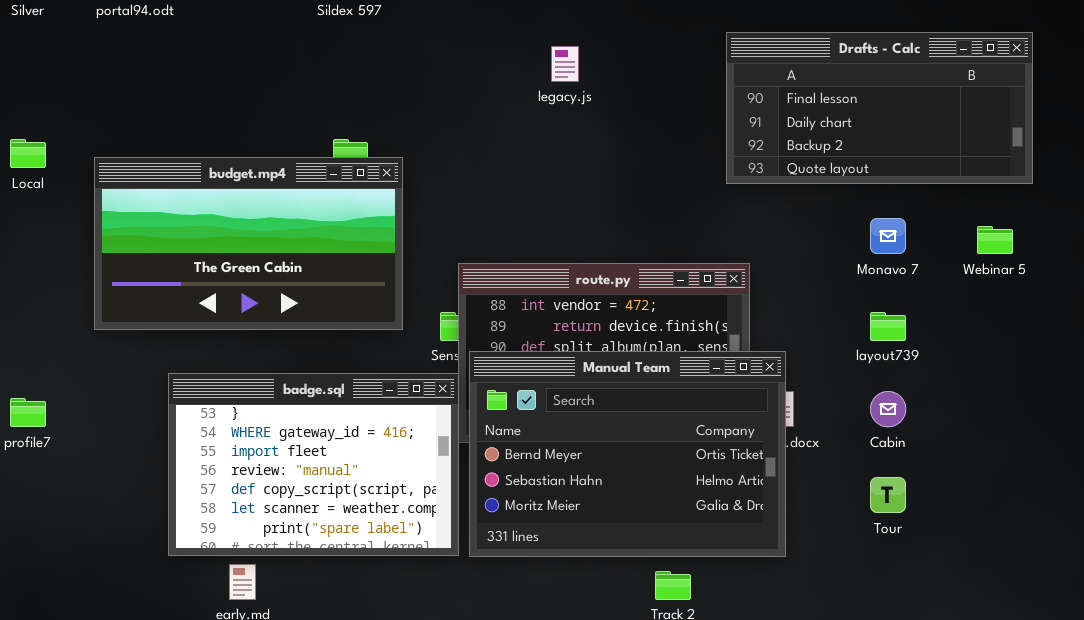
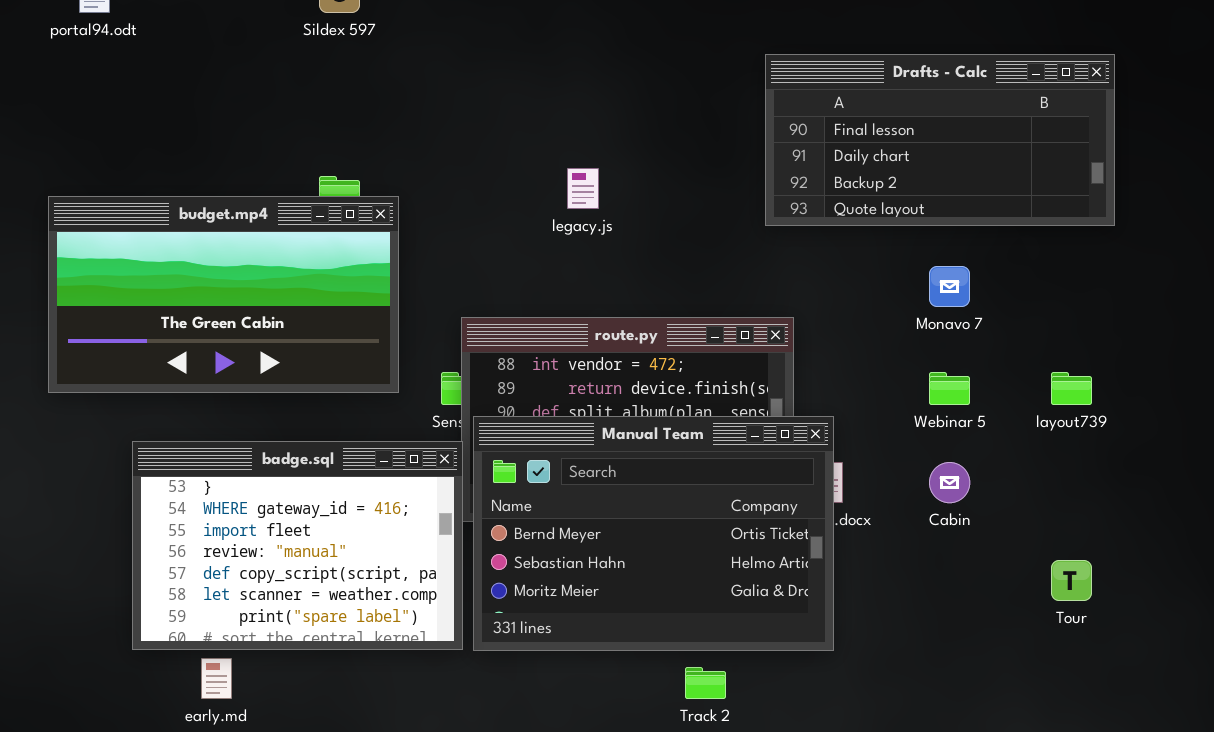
legacy.js: [551,46,579,82] -> [567,168,599,209], moved
Webinar 5: [977,226,1013,254] -> [929,372,970,405], moved
layout739: [870,312,906,341] -> [1051,372,1092,405], moved
Tour: [870,477,906,513] -> [1051,560,1092,601], moved

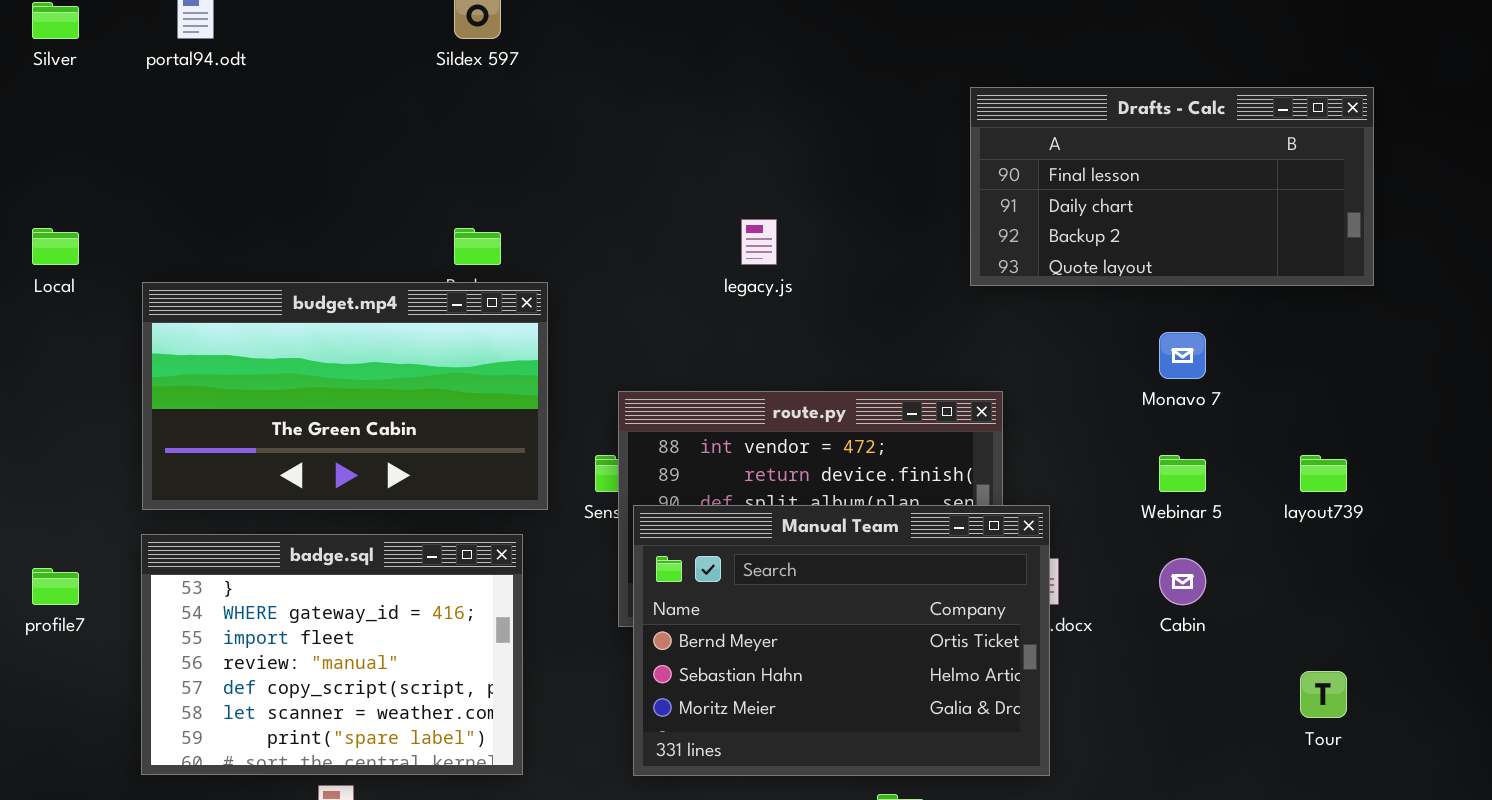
budget.mp4: [48,196,399,393] -> [142,282,548,510], moved
badge.sql: [132,441,463,650] -> [141,534,523,775], moved

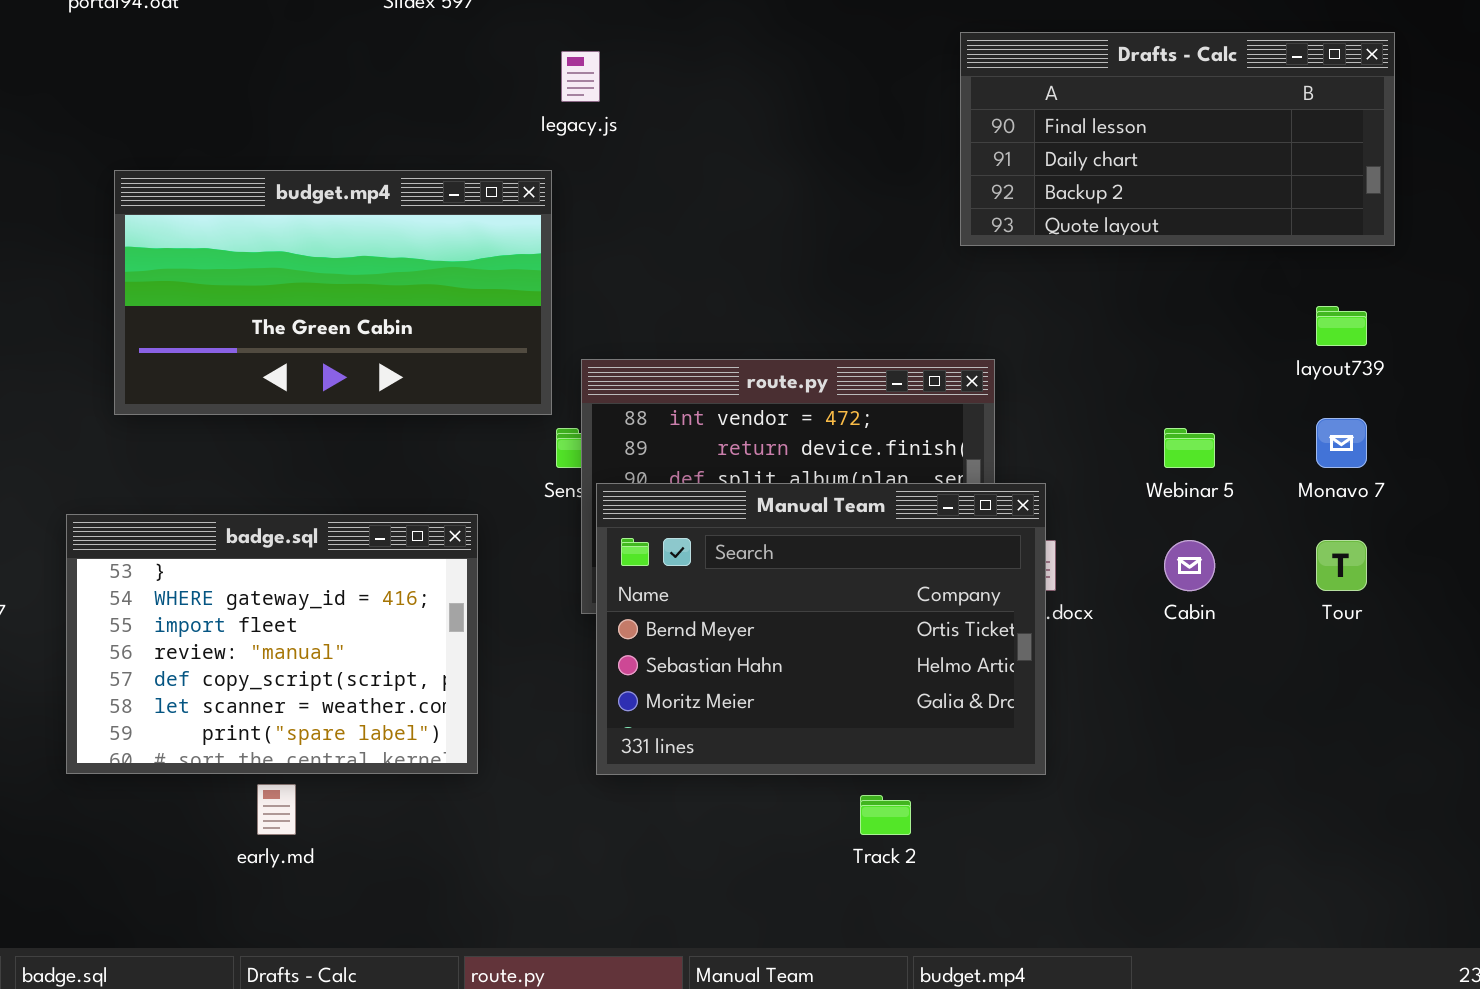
legacy.js: [741,219,777,265] -> [561,51,600,102], moved
budget.mp4: [142,282,548,510] -> [114,170,552,415], moved
Monavo 7: [1159,332,1206,379] -> [1316,418,1367,468], moved
layout739: [1300,455,1347,492] -> [1316,306,1367,346], moved
Tour: [1300,671,1347,718] -> [1316,540,1367,591], moved

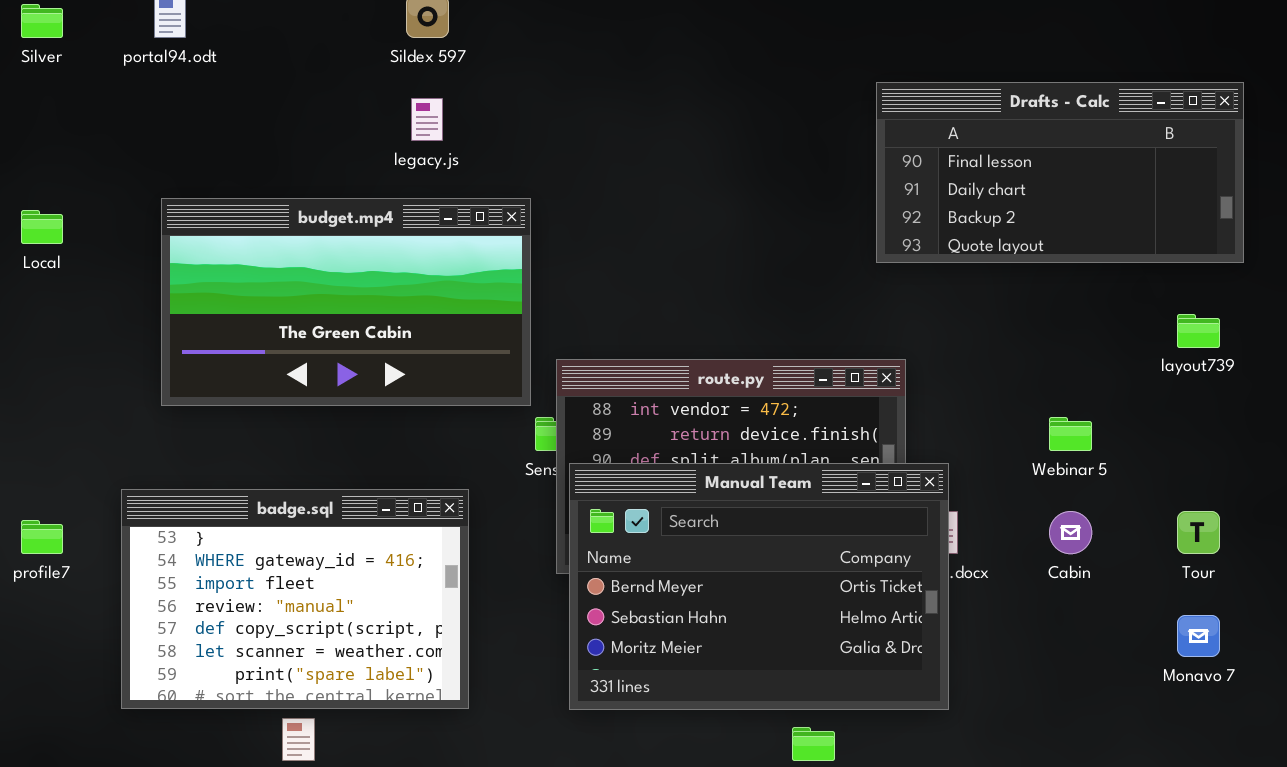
legacy.js: [561,51,600,102] -> [411,98,443,141], moved
Monavo 7: [1316,418,1367,468] -> [1177,615,1220,657], moved

